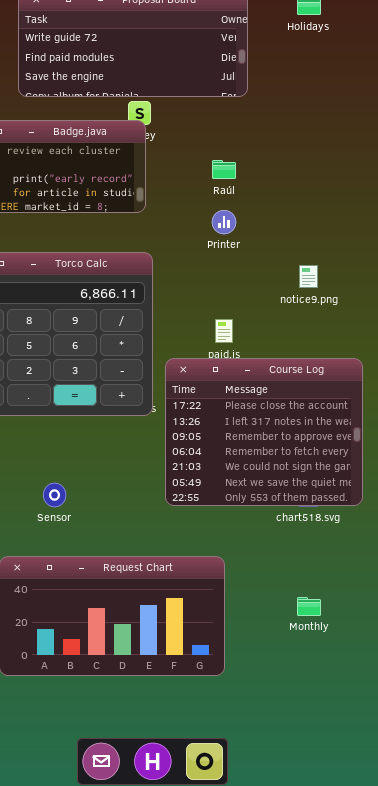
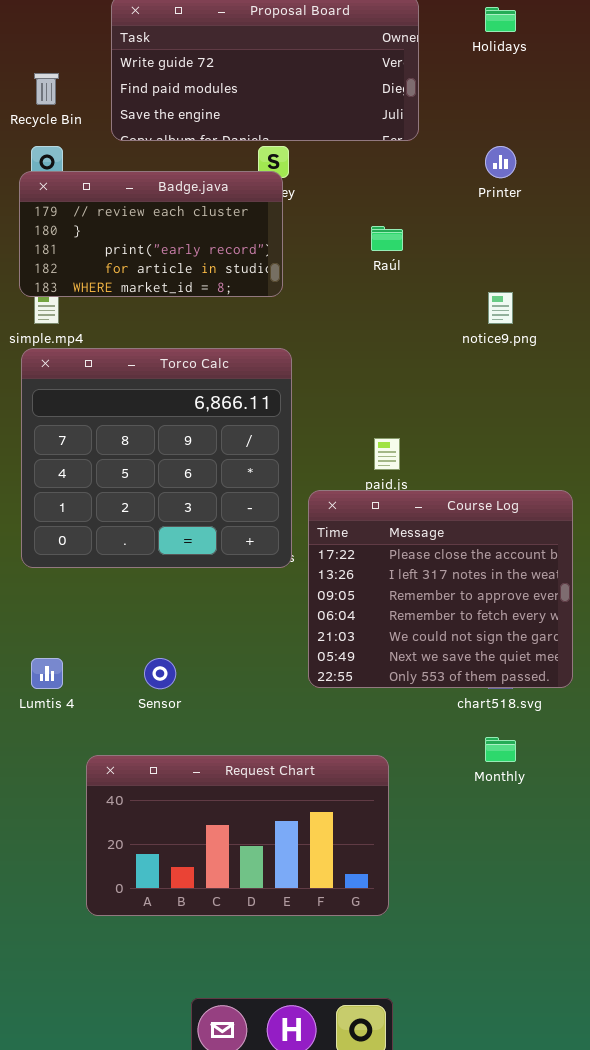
Printer: [212,210,236,234] -> [485,146,516,178], moved
notice9.png: [299,265,318,288] -> [488,292,513,324], moved
Monthly: [297,597,321,616] -> [485,737,516,762], moved

